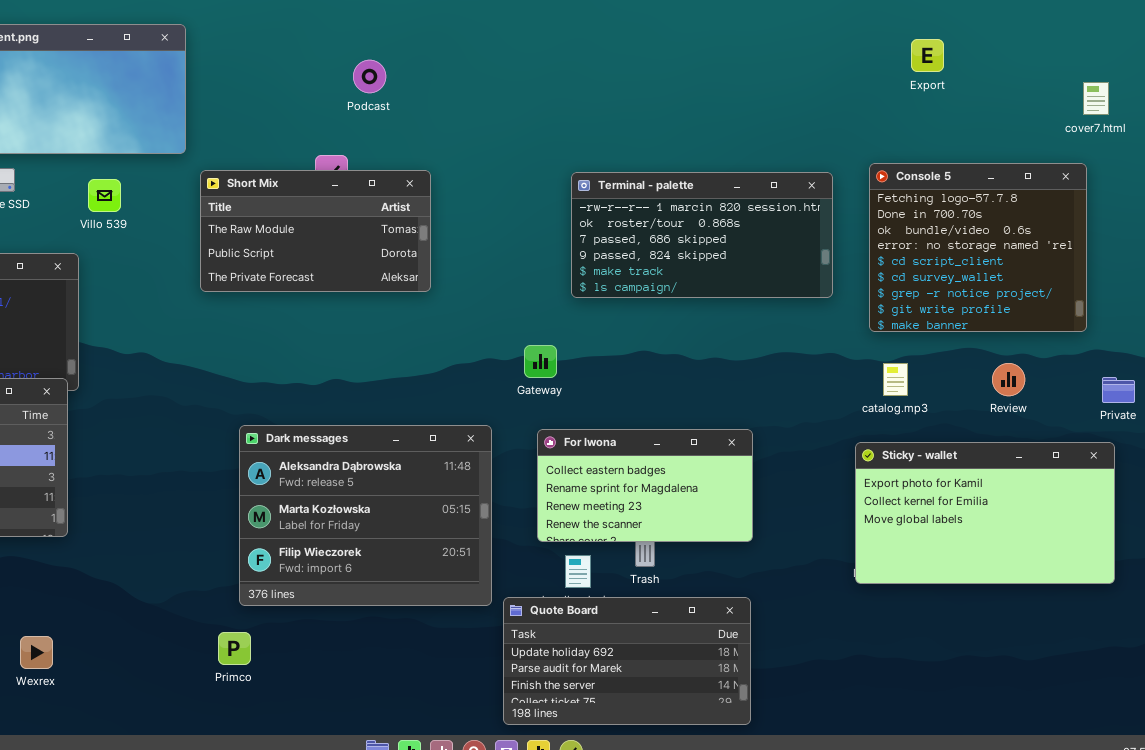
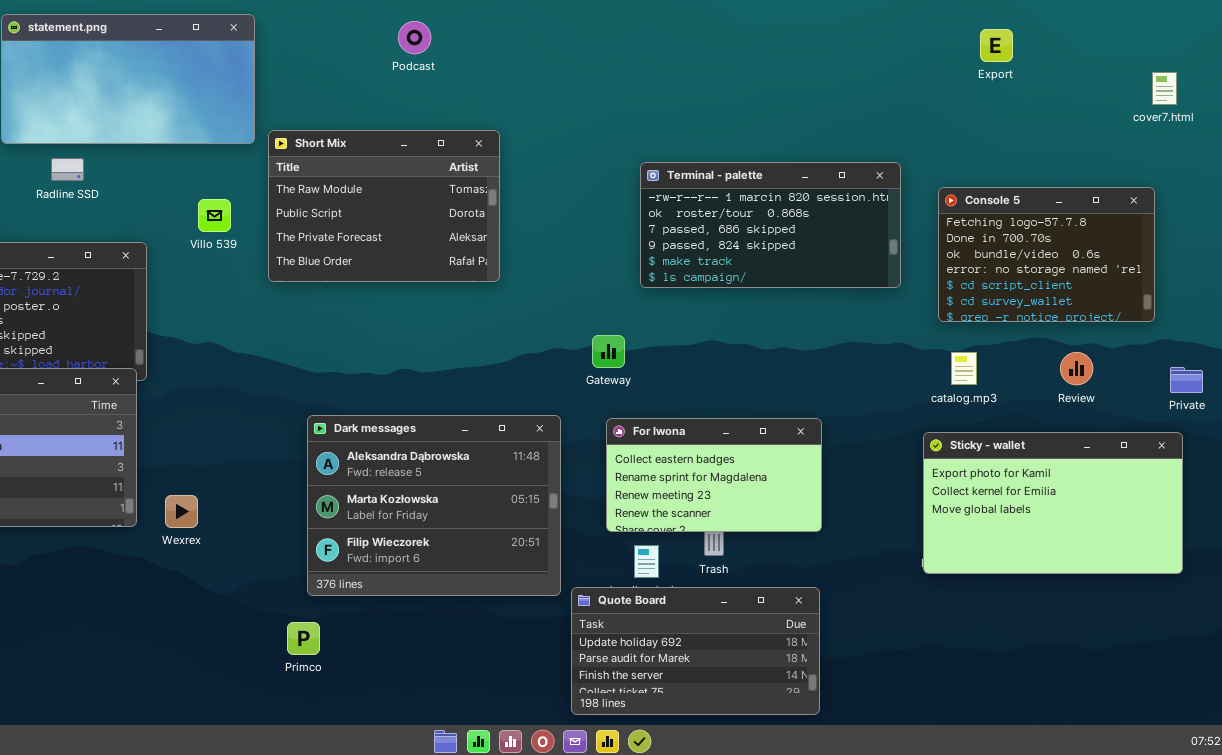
Podcast: [353,60,386,93] -> [398,21,431,54], moved
Console 5: [869,163,1087,332] -> [938,187,1155,322], resized
Short Mix: [200,170,431,292] -> [268,130,500,282], resized
Villo 539: [88,179,121,212] -> [198,199,231,232], moved
Wexrex: [20,636,53,669] -> [165,495,198,528], moved

